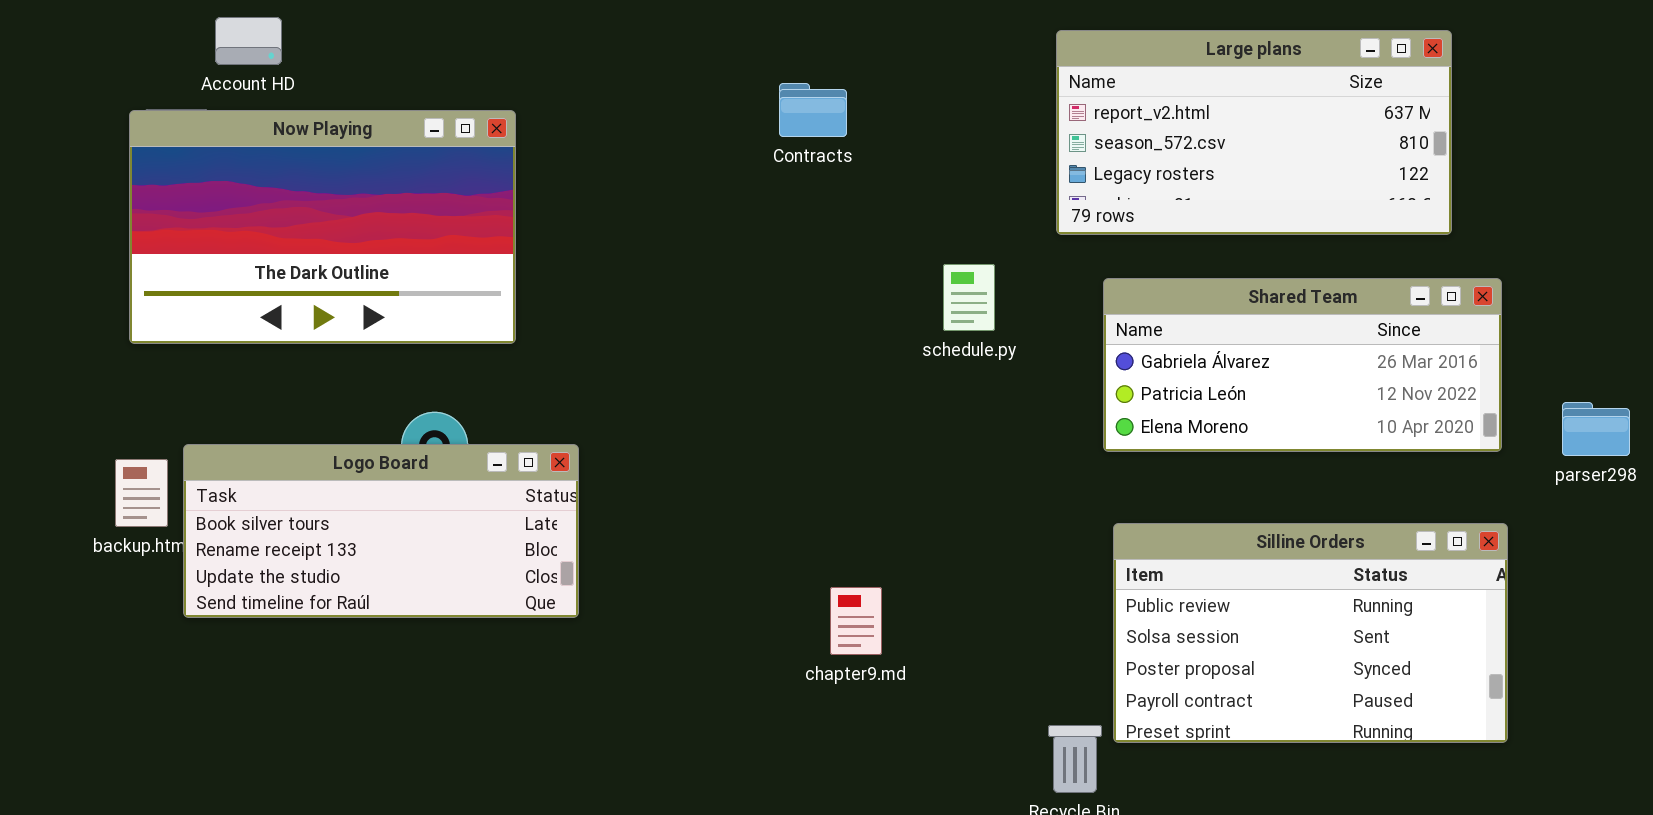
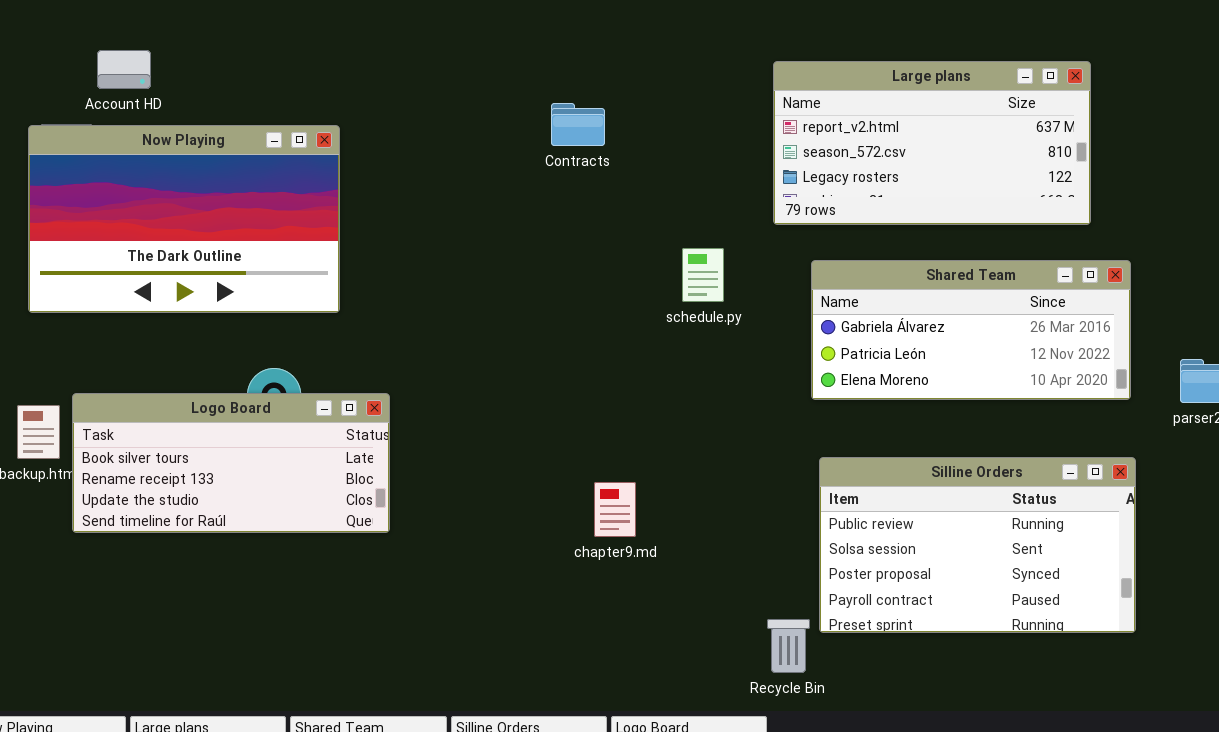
chapter9.md: [830,587,882,655] -> [594,482,636,537], moved

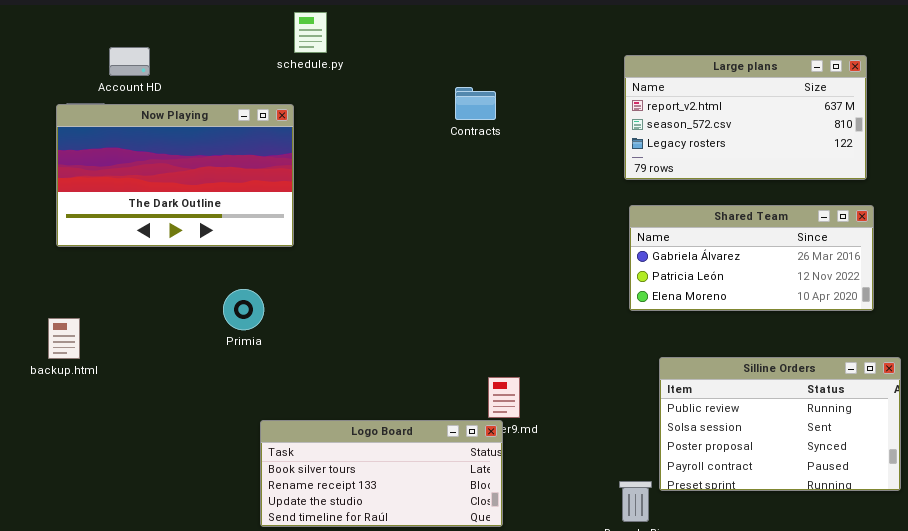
schedule.py: [682,248,724,302] -> [294,12,327,53], moved
Shared Team: [811,260,1131,400] -> [629,205,874,311], moved
Logo Board: [72,393,390,533] -> [260,420,503,527], moved

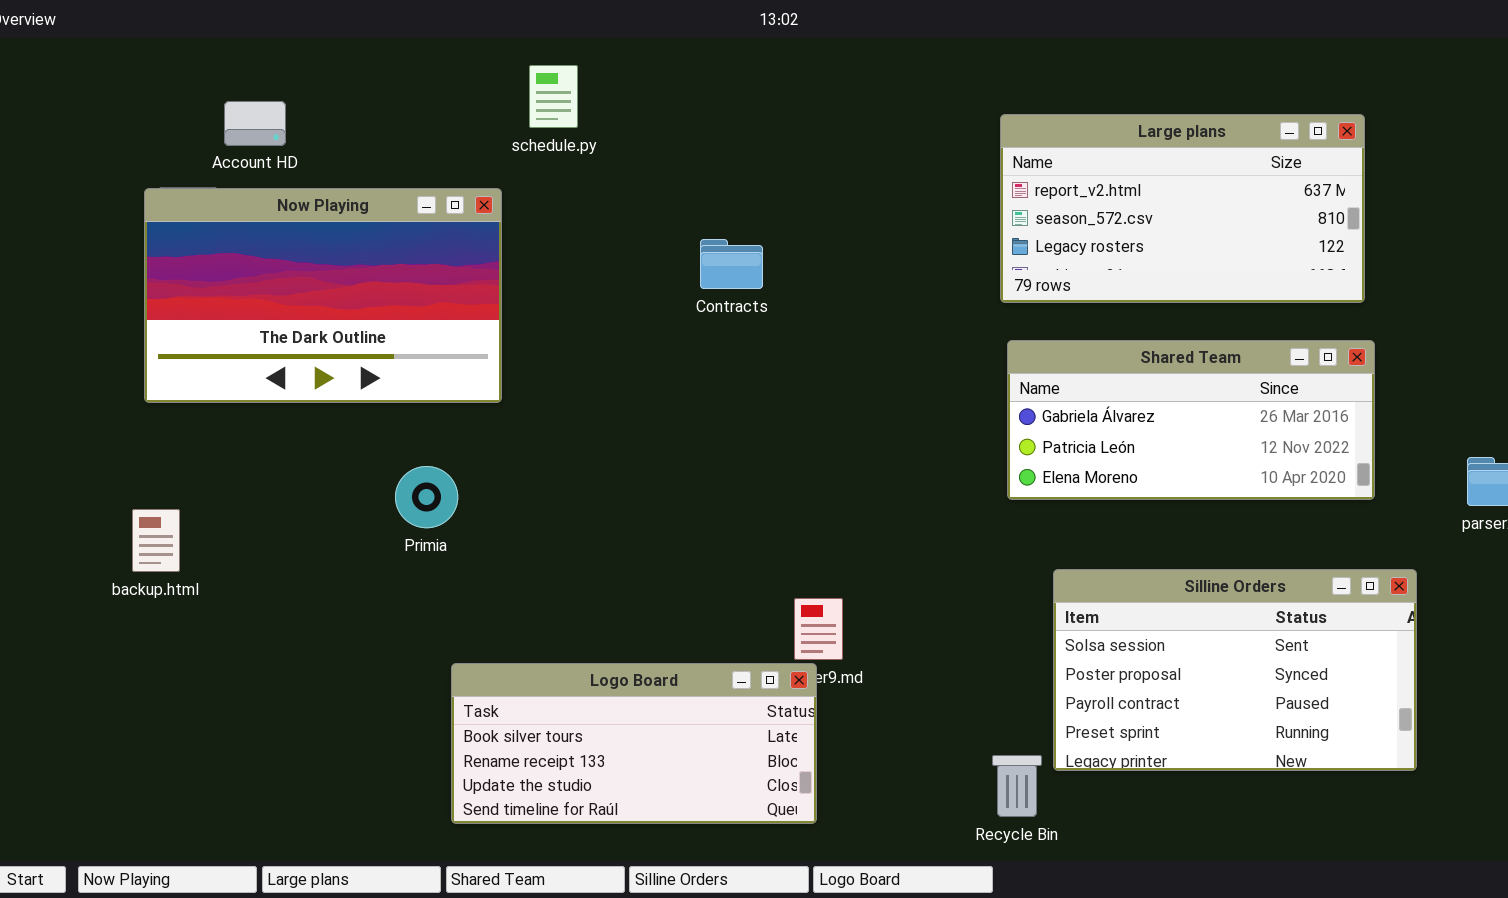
schedule.py: [294,12,327,53] -> [529,65,578,128], moved
Contracts: [455,87,496,120] -> [700,239,763,289], moved
Silline Orders: [659,357,901,491] -> [1053,569,1417,771], scrolled down 1 row

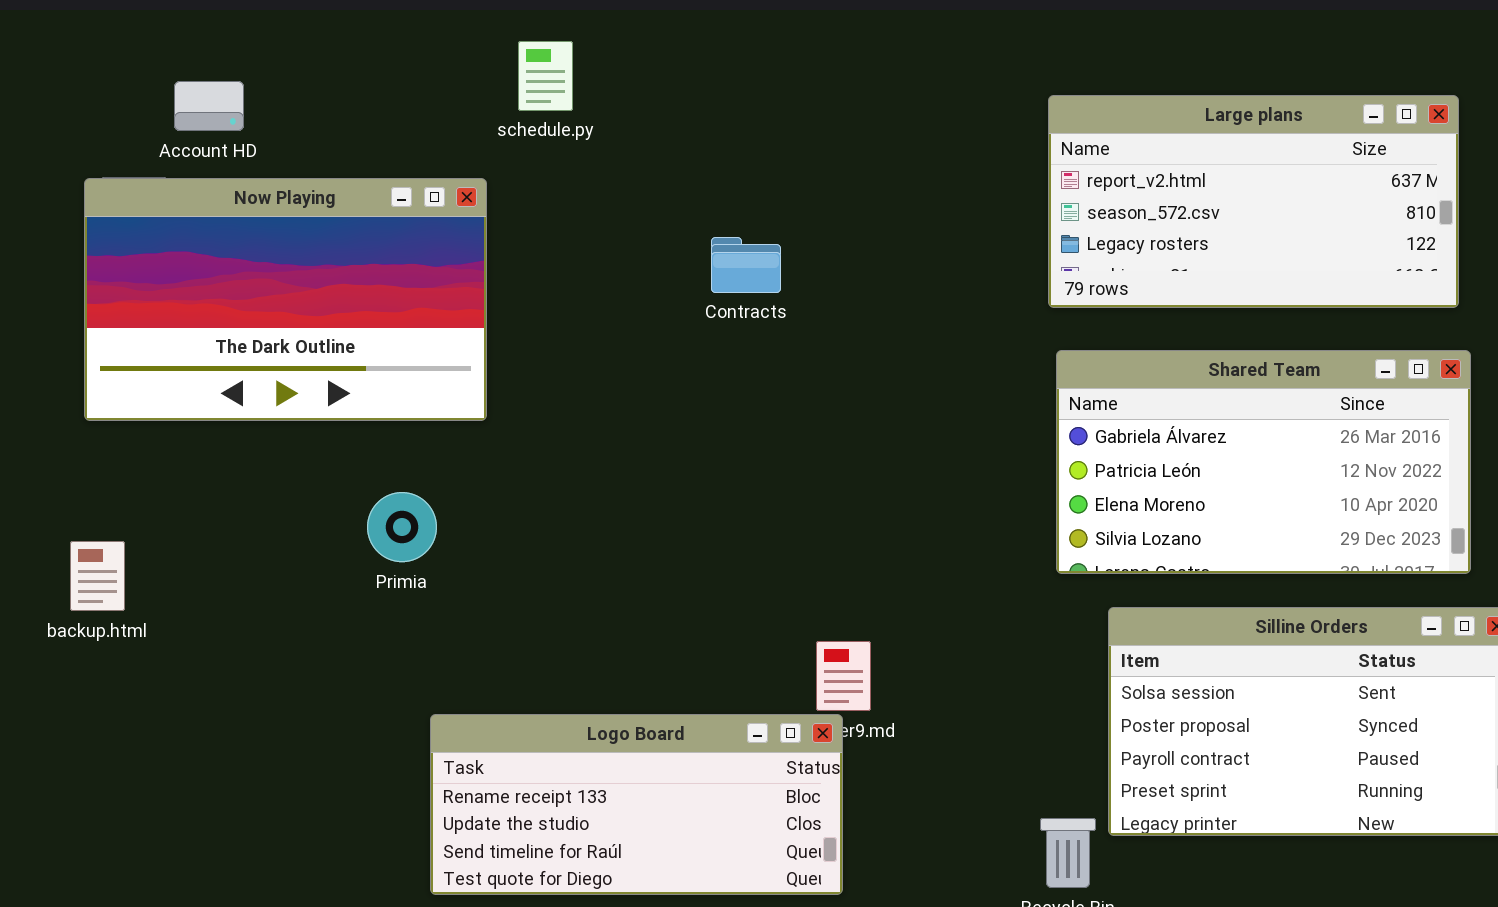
Shared Team: [1007,340,1375,500] -> [1056,350,1471,574], resized
Logo Board: [451,663,817,824] -> [430,714,843,895], scrolled down 1 row

